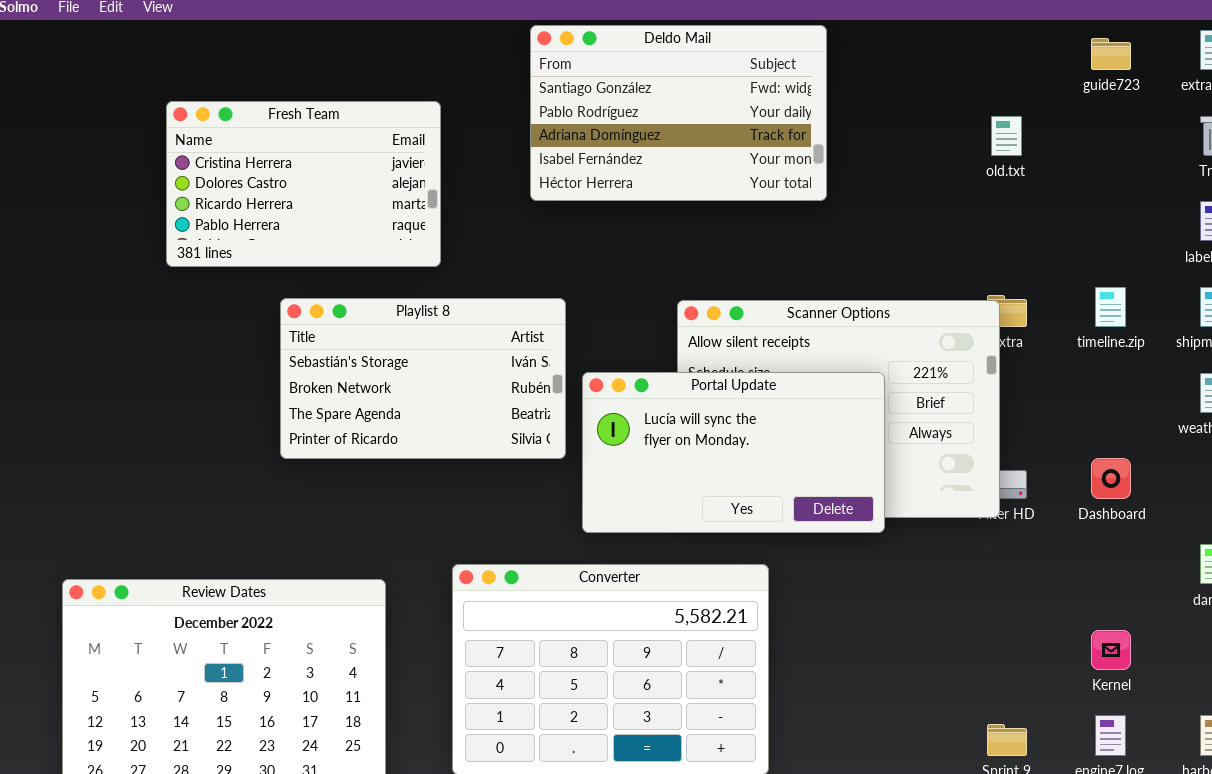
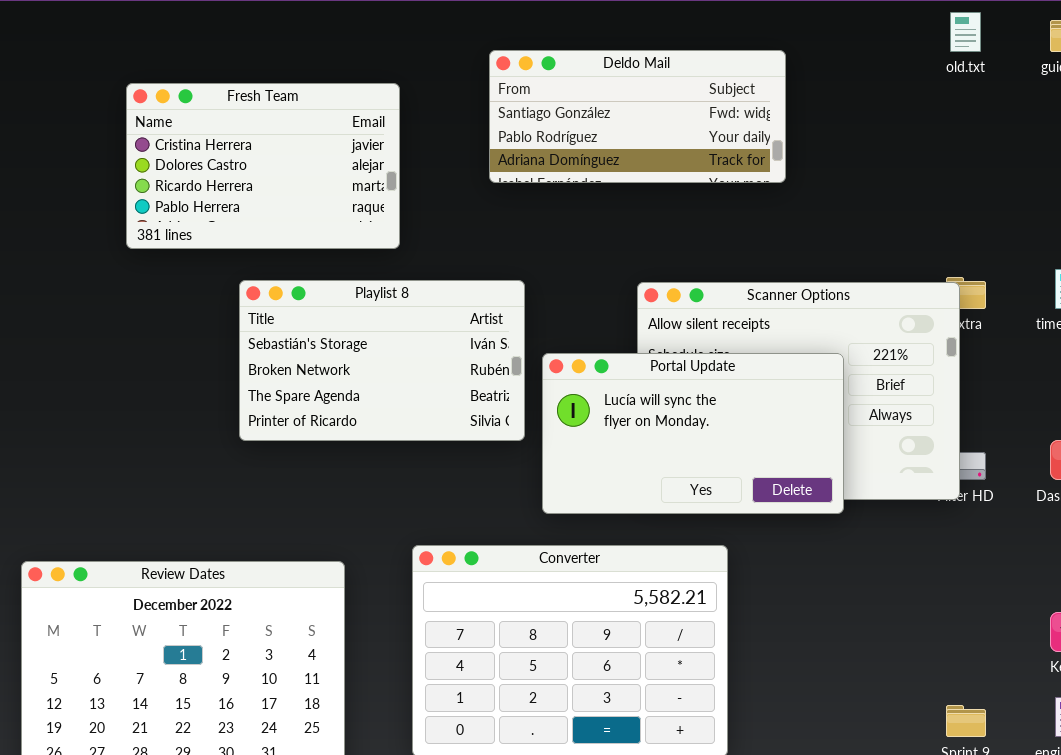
Deldo Mail: [530,25,827,201] -> [489,50,786,183], resized
old.txt: [991,116,1022,156] -> [950,12,981,52], moved

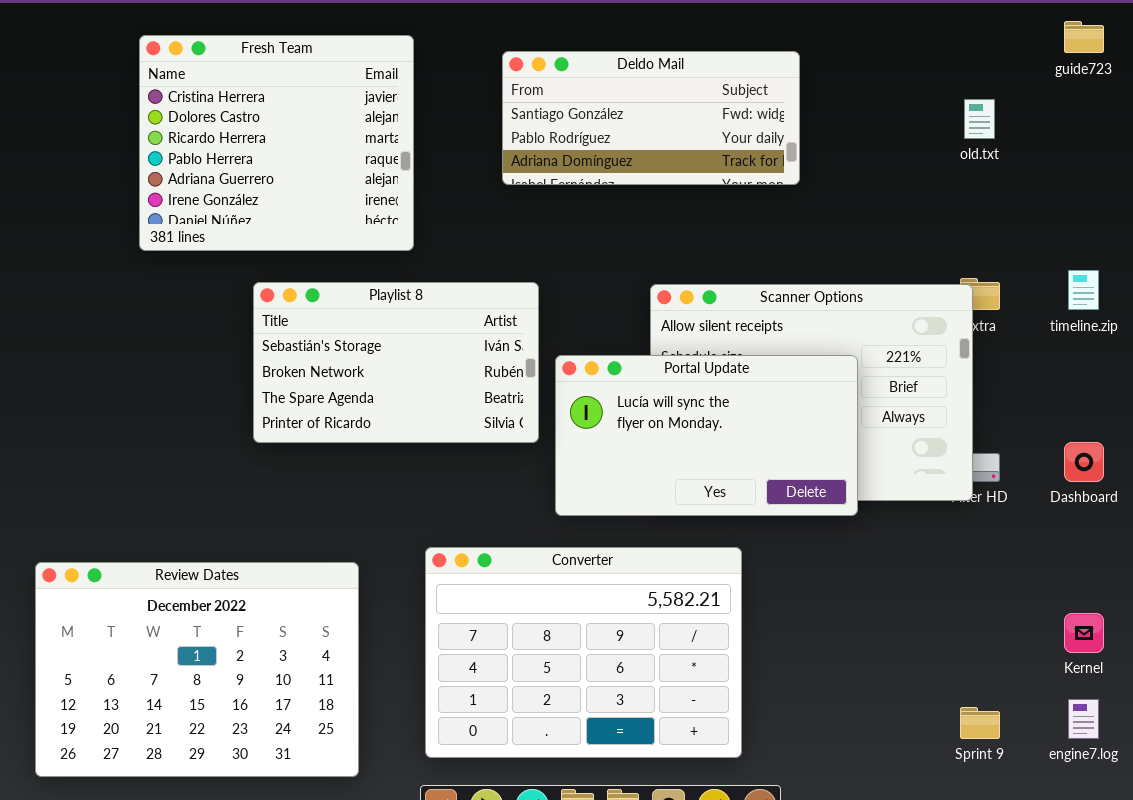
old.txt: [950,12,981,52] -> [964,99,995,139], moved
Fresh Team: [126,83,400,249] -> [139,35,414,251], resized

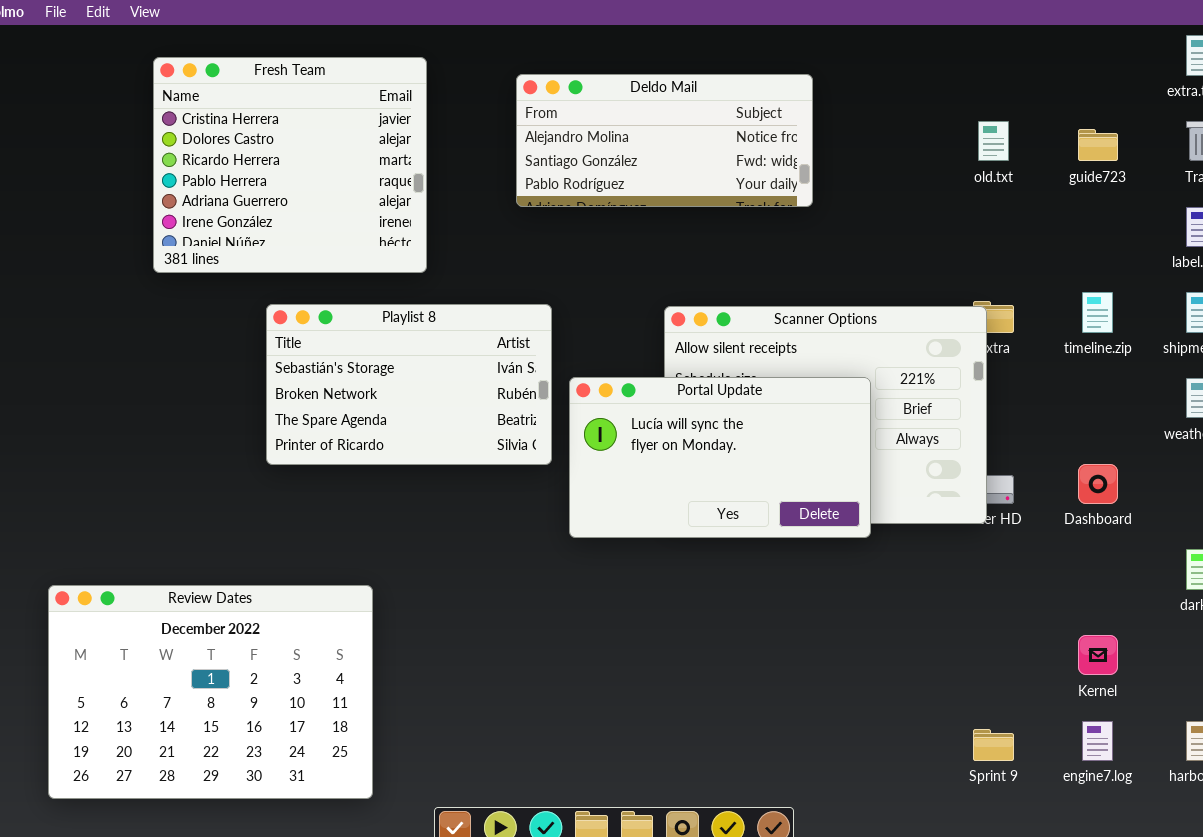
guide723: [1064,21,1104,53] -> [1078,129,1118,161], moved
Deldo Mail: [502,51,800,185] -> [516,74,813,207], scrolled up 1 row
Converter: [425,547,742,758] -> none, closed

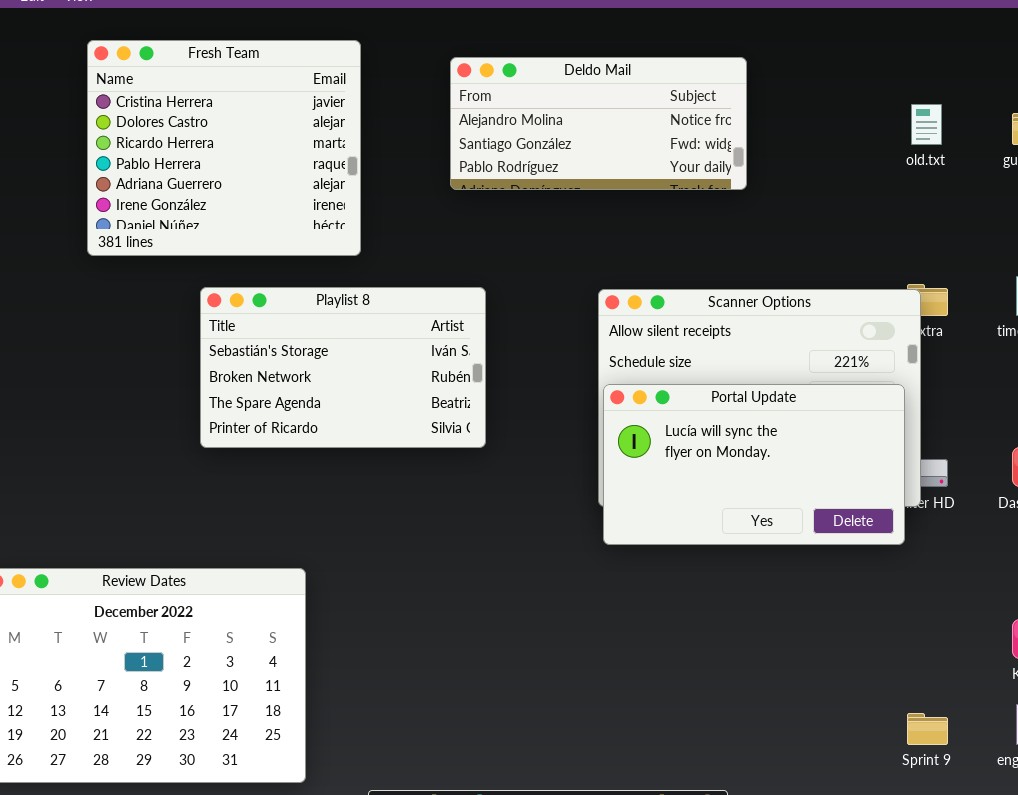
Portal Update: [569,377,871,538] -> [603,384,905,545], moved

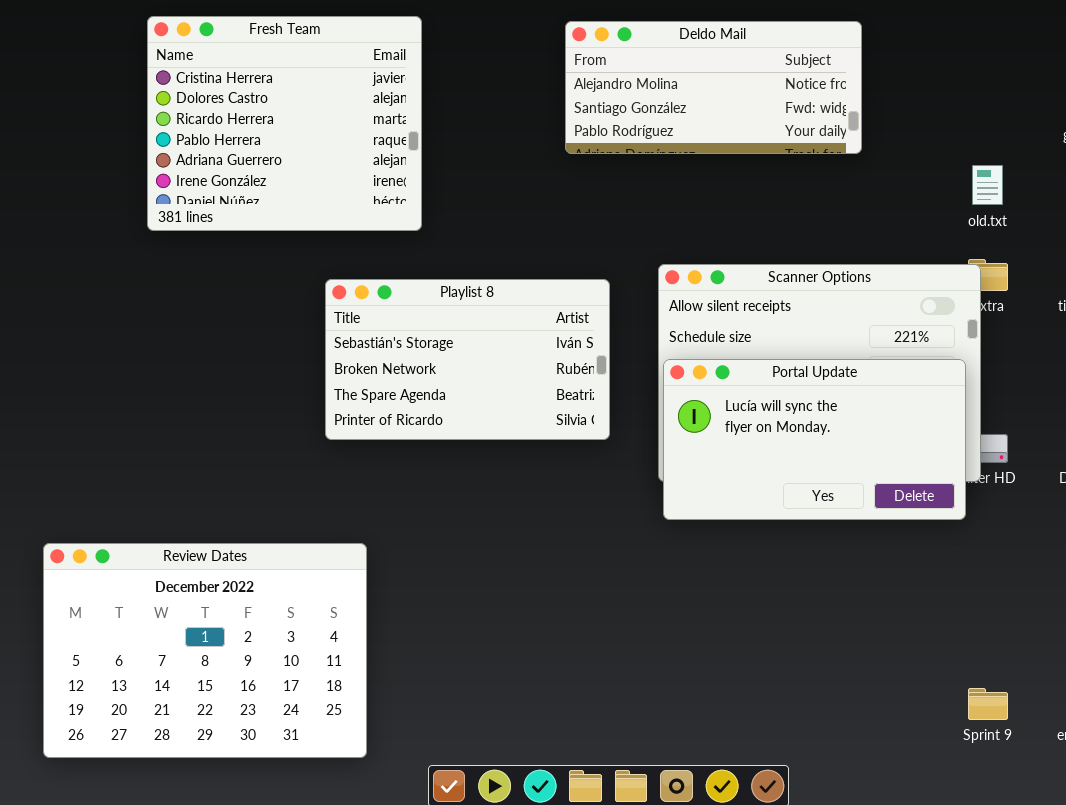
Deldo Mail: [450,57,747,190] -> [565,21,862,154], moved
old.txt: [911,104,942,145] -> [972,165,1003,205], moved
Playlist 8: [200,287,486,448] -> [325,279,610,440], moved

